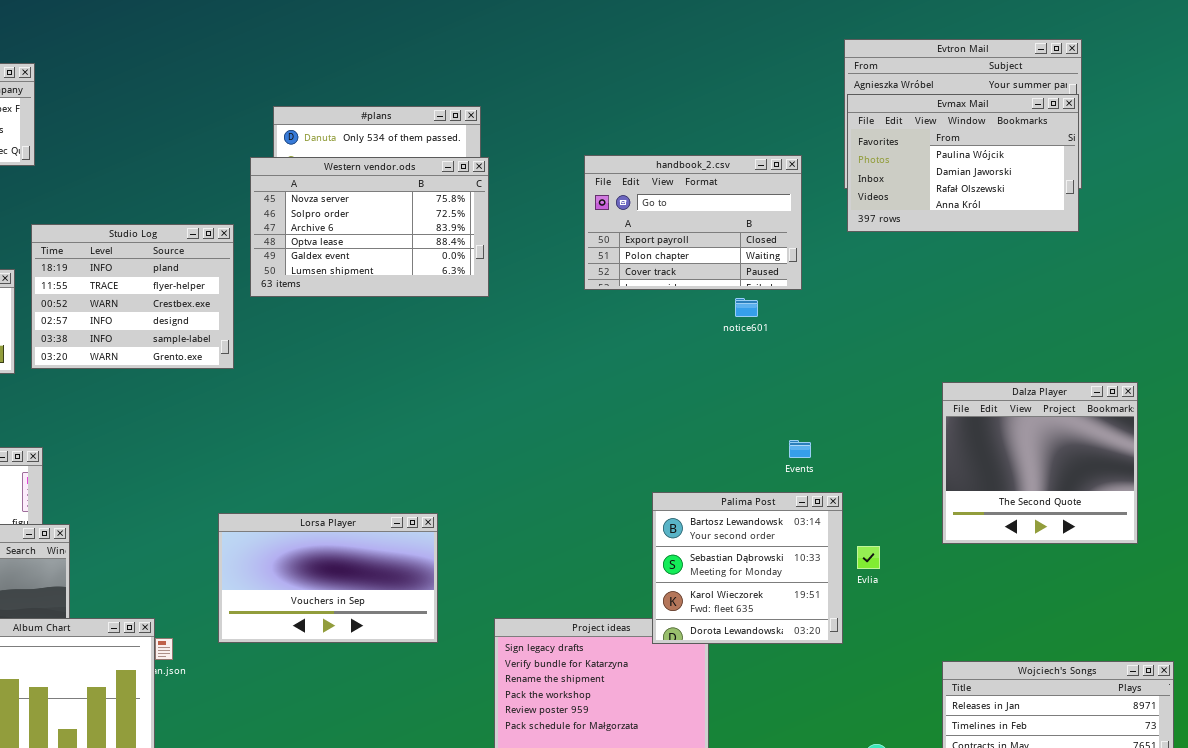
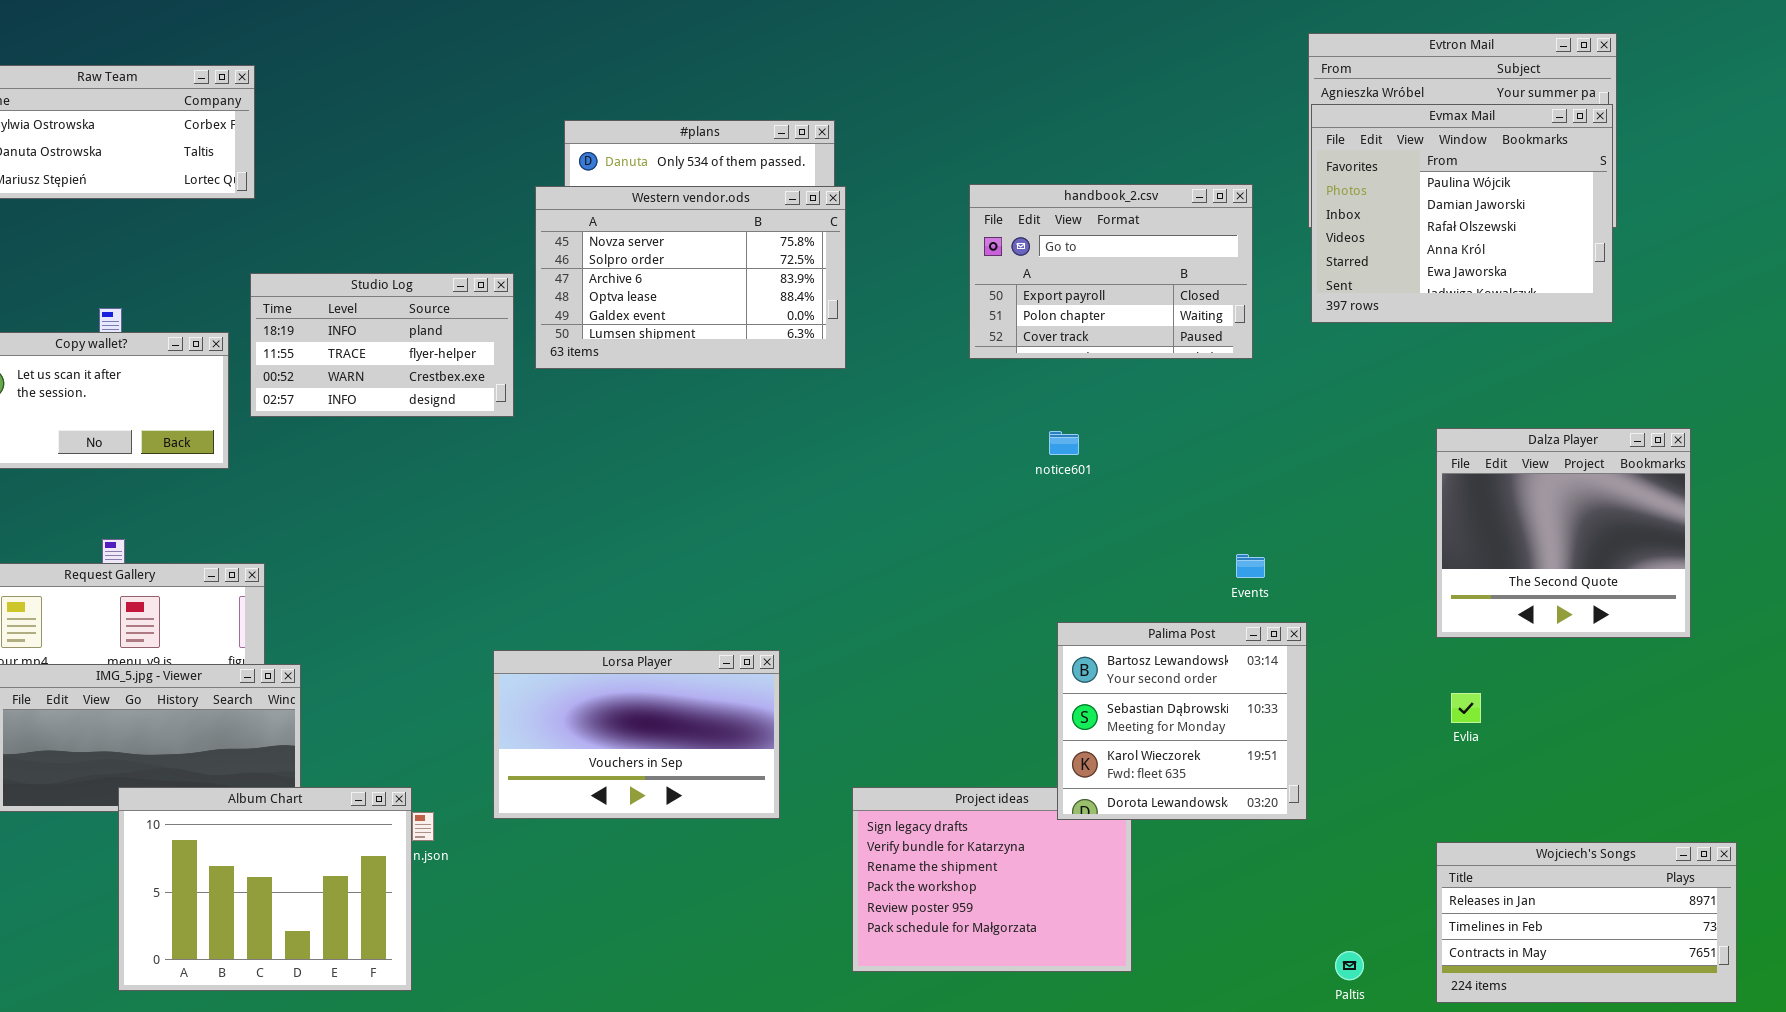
Evmax Mail: [847,94,1079,232] -> [1311,104,1613,323], resized
Studio Log: [31,224,234,369] -> [250,273,514,417], resized
notice601: [735,298,758,317] -> [1049,431,1079,455], moved
Dalza Player: [942,382,1138,544] -> [1436,428,1691,638], moved
Evlia: [857,546,880,569] -> [1451,693,1481,723], moved

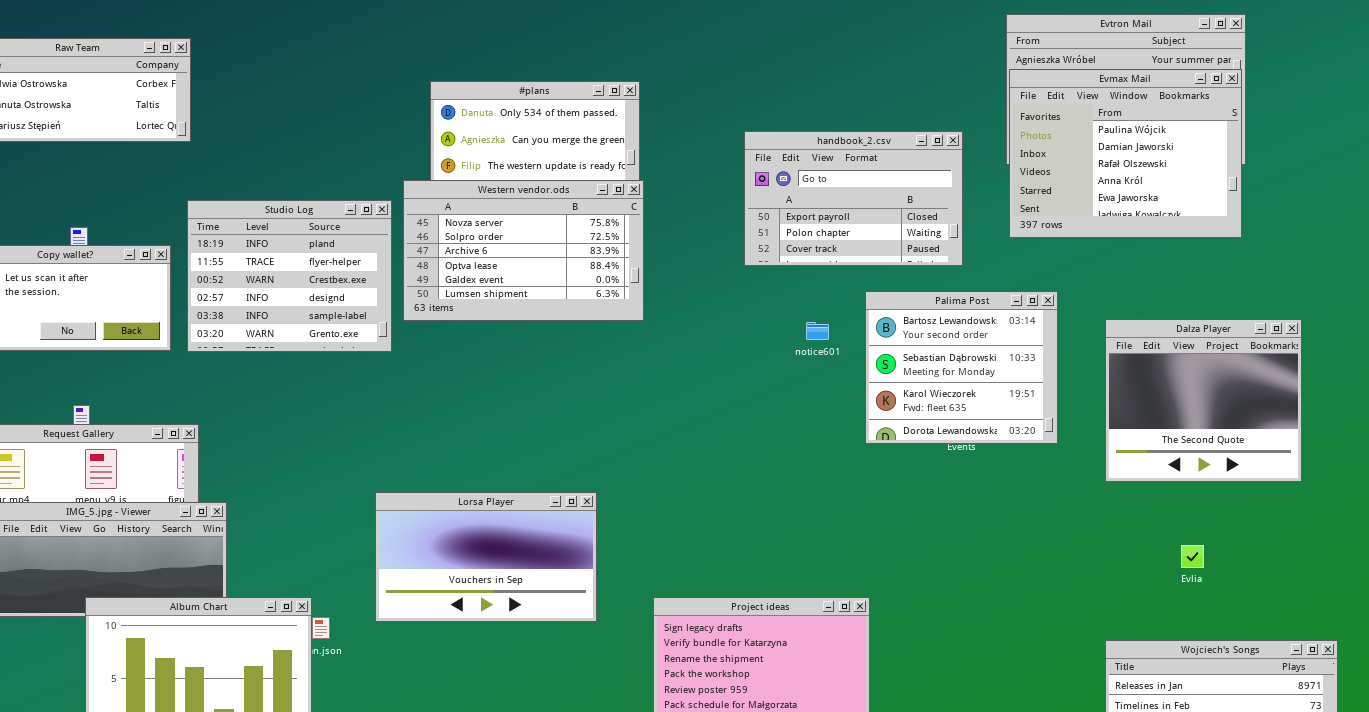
Western vendor.ods: [535,186,846,369] -> [403,180,644,321], moved
Studio Log: [250,273,514,417] -> [187,200,392,352], resized
Palima Post: [1057,622,1307,820] -> [865,291,1058,444], moved
Evlia: [1451,693,1481,723] -> [1181,545,1204,568], moved

